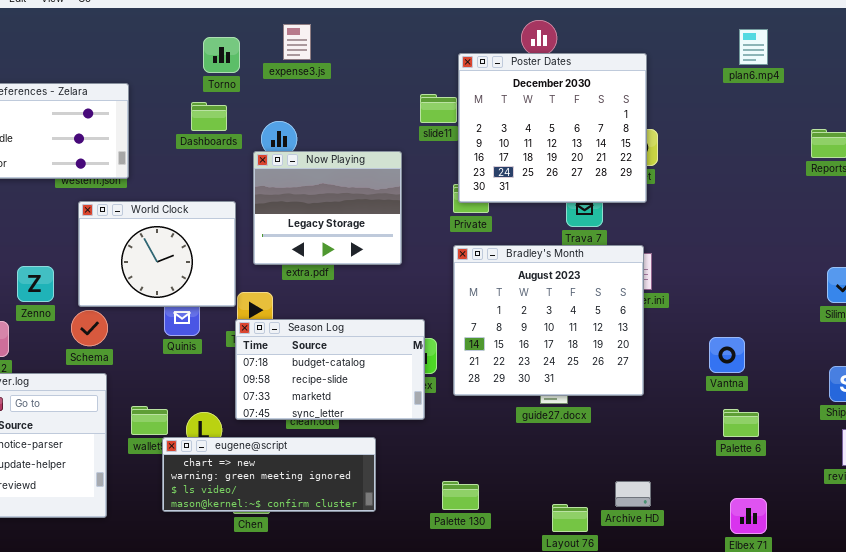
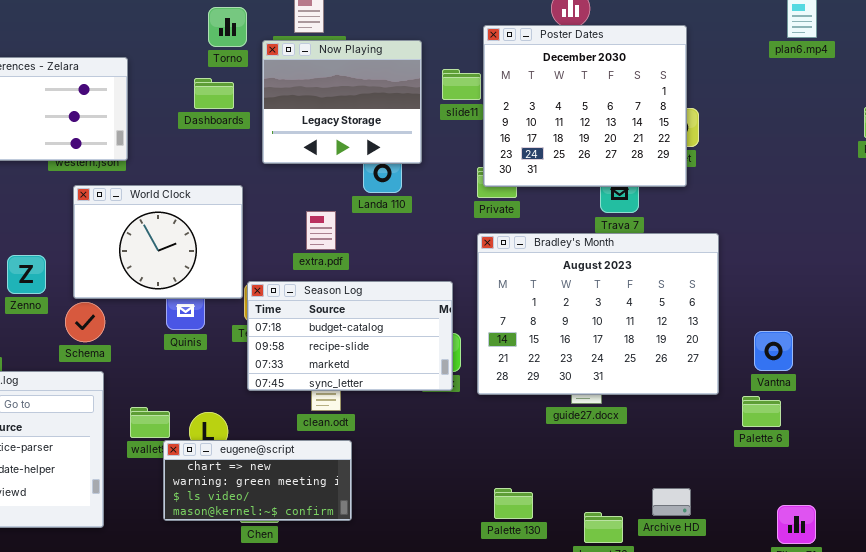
Now Playing: [253,151,402,265] -> [262,40,422,164], moved
Bradley's Month: [453,245,644,396] -> [477,233,719,395], resized
Season Log: [235,319,425,420] -> [247,281,453,391], moved
Palette 6: [723,409,759,437] -> [742,396,781,427], moved
eugene@script: [162,437,376,512] -> [163,440,352,521], resized
Palette 130: [442,481,479,510] -> [494,488,533,519], moved

